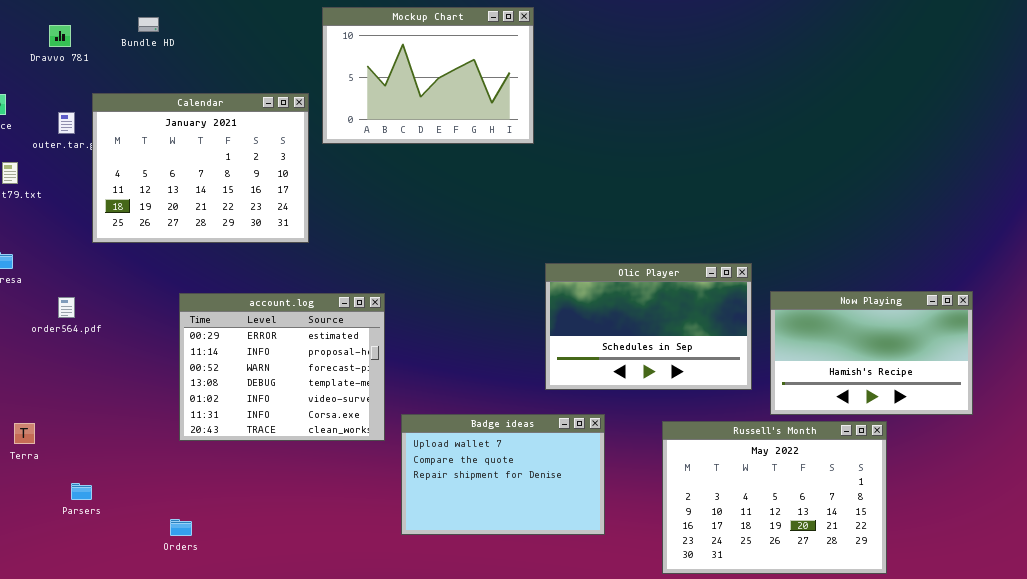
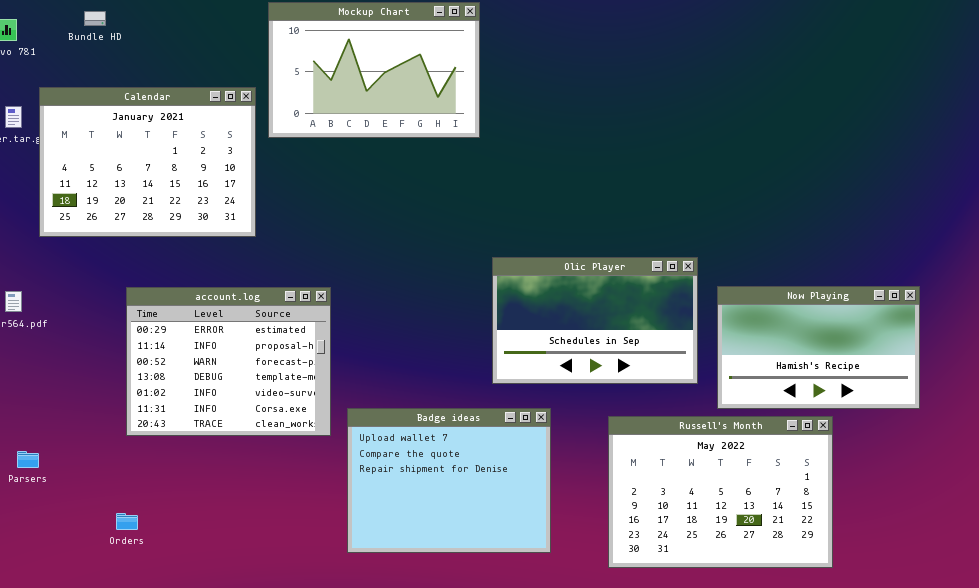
Badge ideas: [401,414,605,535] -> [347,408,551,553], resized
Parsers: [71,483,92,500] -> [17,451,39,468], moved

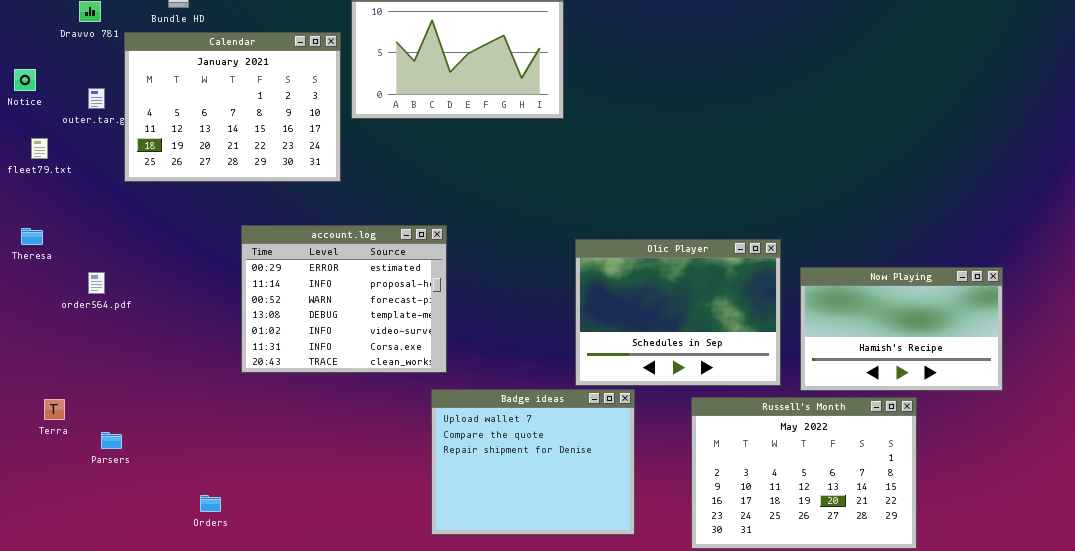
Calendar: [39,87,256,237] -> [124,32,341,182], moved
Olic Player: [492,257,698,384] -> [575,239,781,386], resized
account.log: [126,287,331,436] -> [241,225,447,373], moved

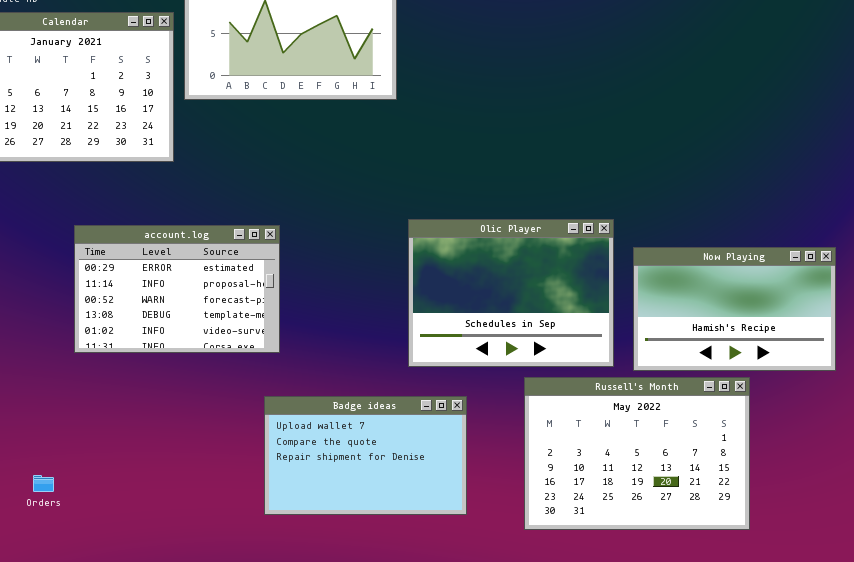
account.log: [241,225,447,373] -> [74,225,280,353], resized
Badge ideas: [431,389,635,535] -> [264,396,467,515], resized

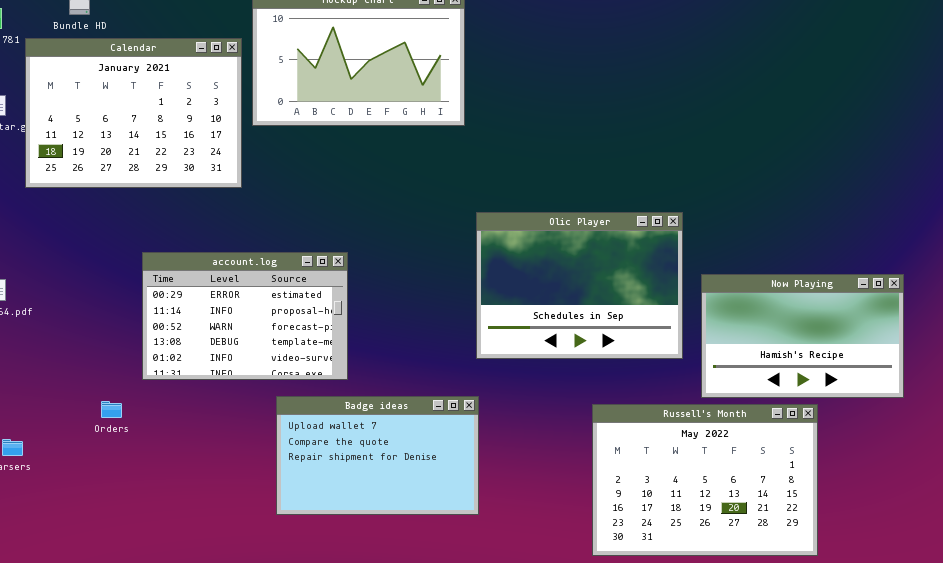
Olic Player: [408,219,614,367] -> [476,212,683,359], moved
Badge ideas: [264,396,467,515] -> [276,396,479,515], moved
Orders: [33,475,54,492] -> [101,401,122,418], moved

